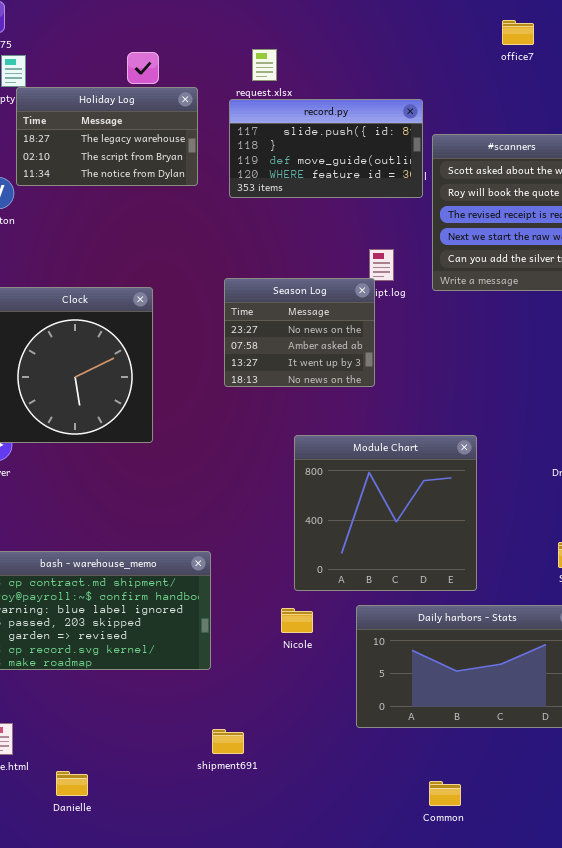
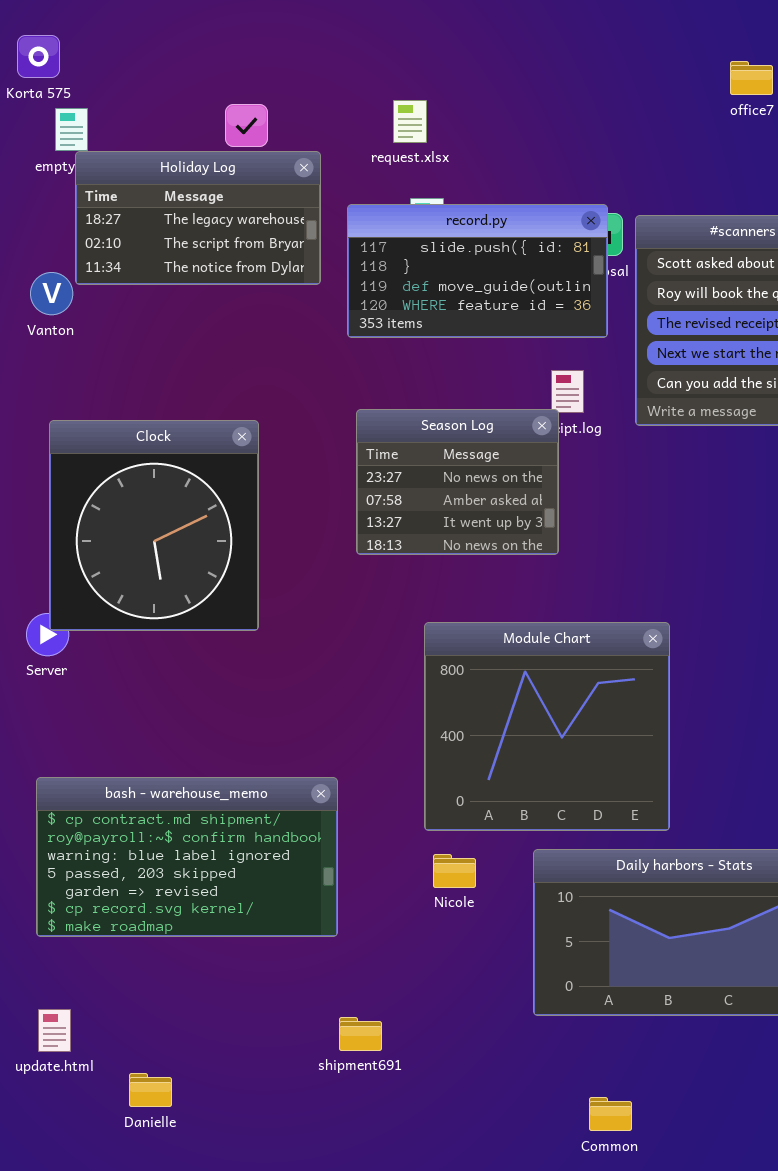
record.py: [229,99,423,198] -> [347,204,608,338], moved
Module Chart: [294,435,477,591] -> [424,622,670,831], moved
Common: [429,781,461,806] -> [589,1097,632,1131], moved

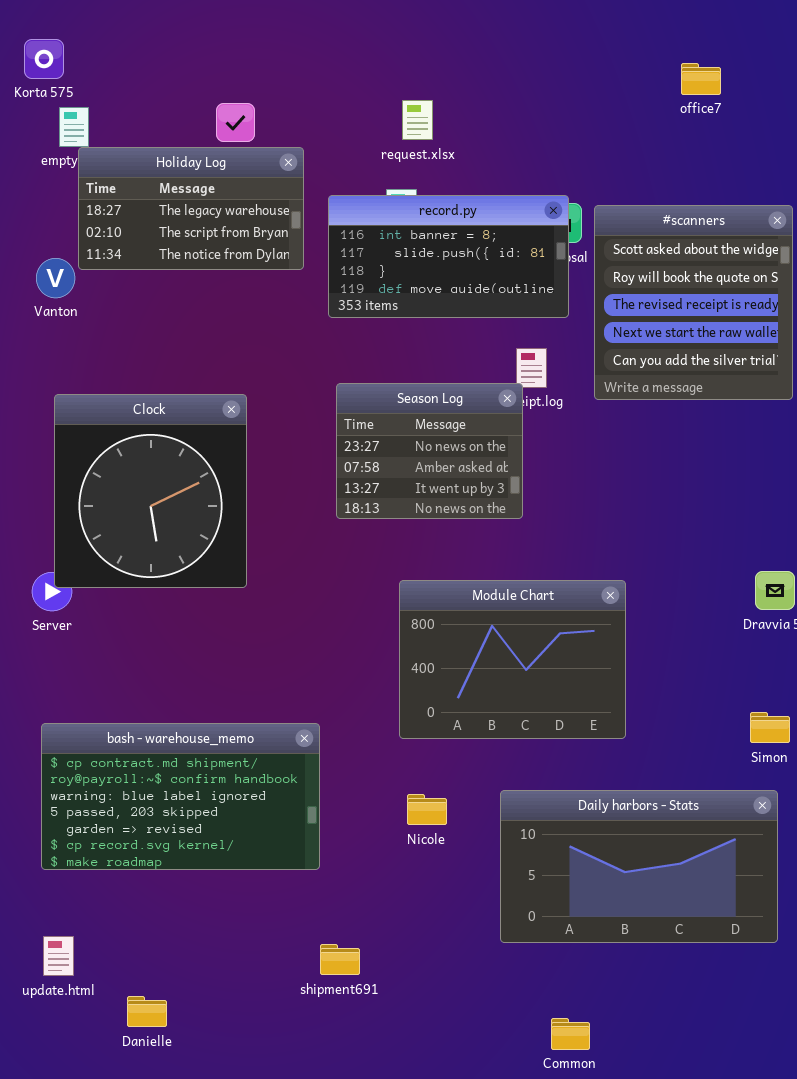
request.xlsx: [393,100,427,143] -> [402,100,433,140], moved
record.py: [347,204,608,338] -> [328,195,569,318], scrolled up 1 row
Module Chart: [424,622,670,831] -> [399,580,626,739], resized

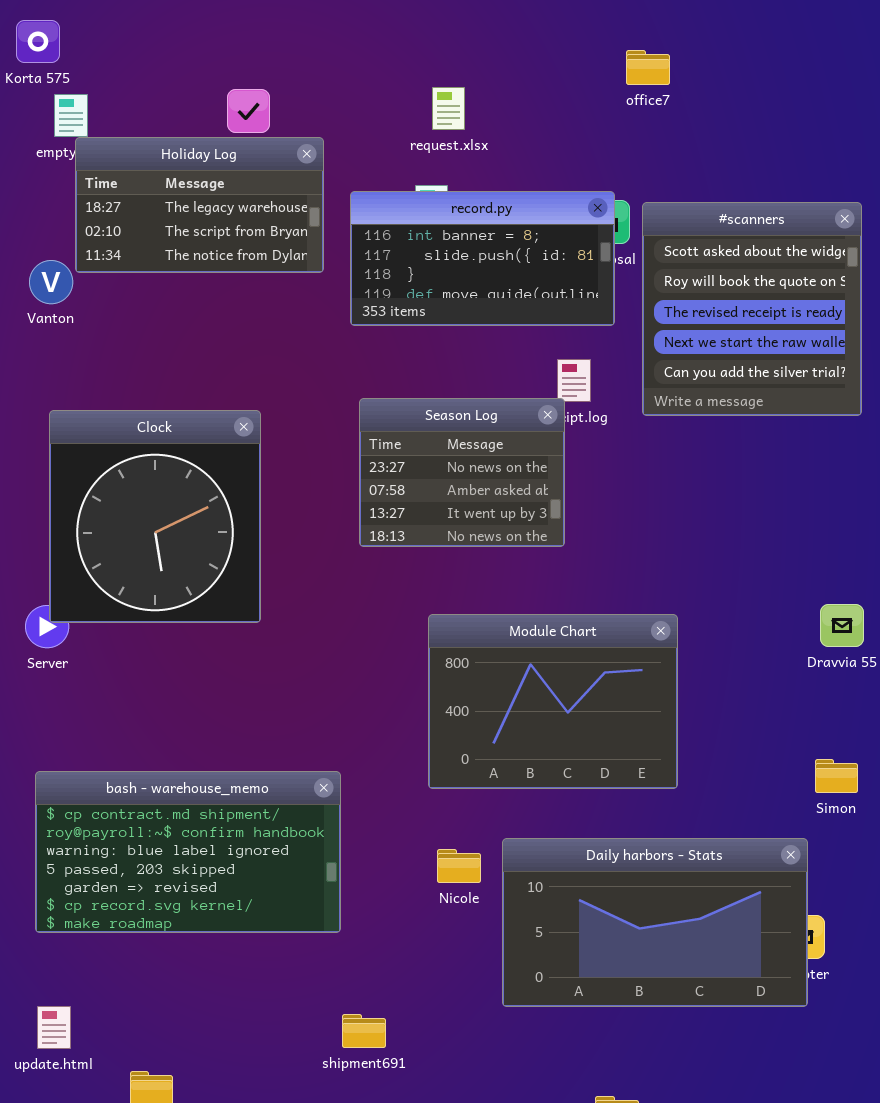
office7: [681,63,721,95] -> [626,50,670,85], moved
Daily harbors - Stats: [500,790,778,943] -> [502,838,808,1007], moved

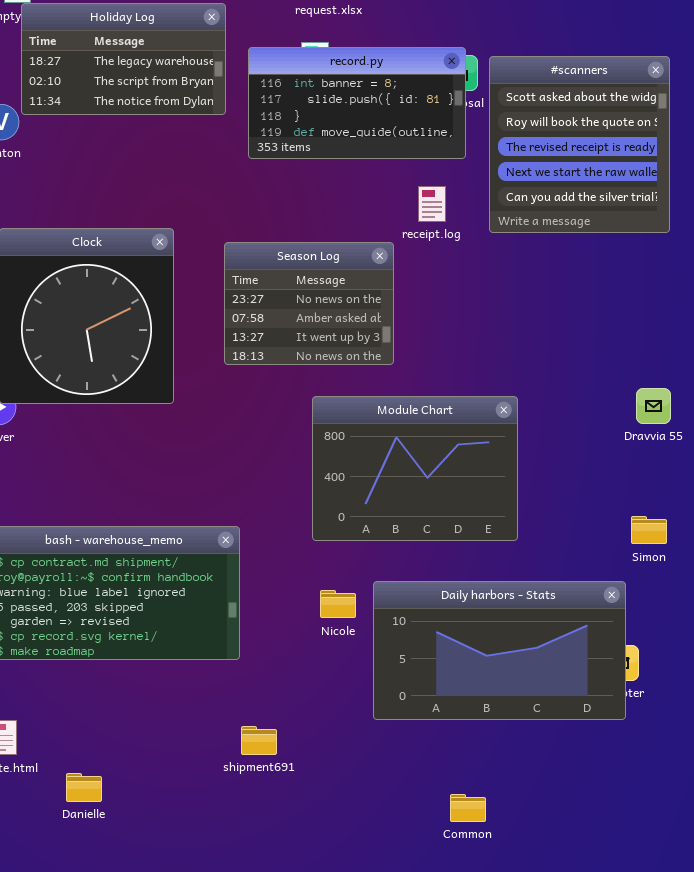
Season Log: [359,398,565,547] -> [224,242,394,365], moved

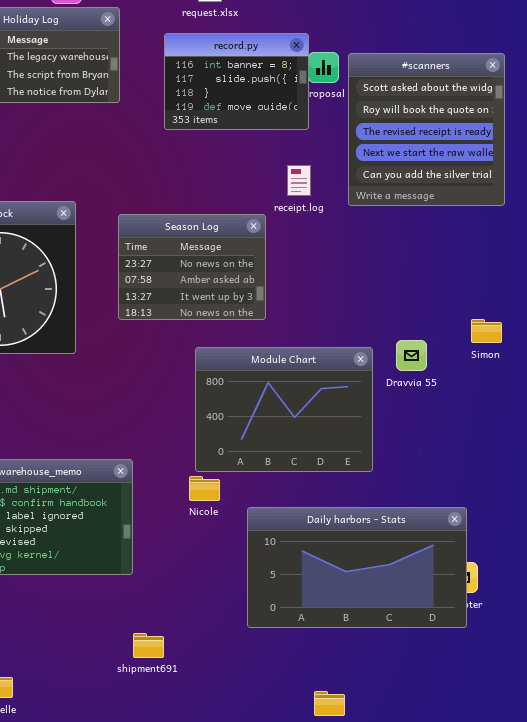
record.py: [248,47,466,159] -> [164,33,309,130], moved, resized
Dravvia 55: [636,388,671,424] -> [396,340,427,371], moved
Simon: [631,516,667,544] -> [471,319,502,343], moved
Nicole: [320,590,356,618] -> [189,476,220,501], moved

